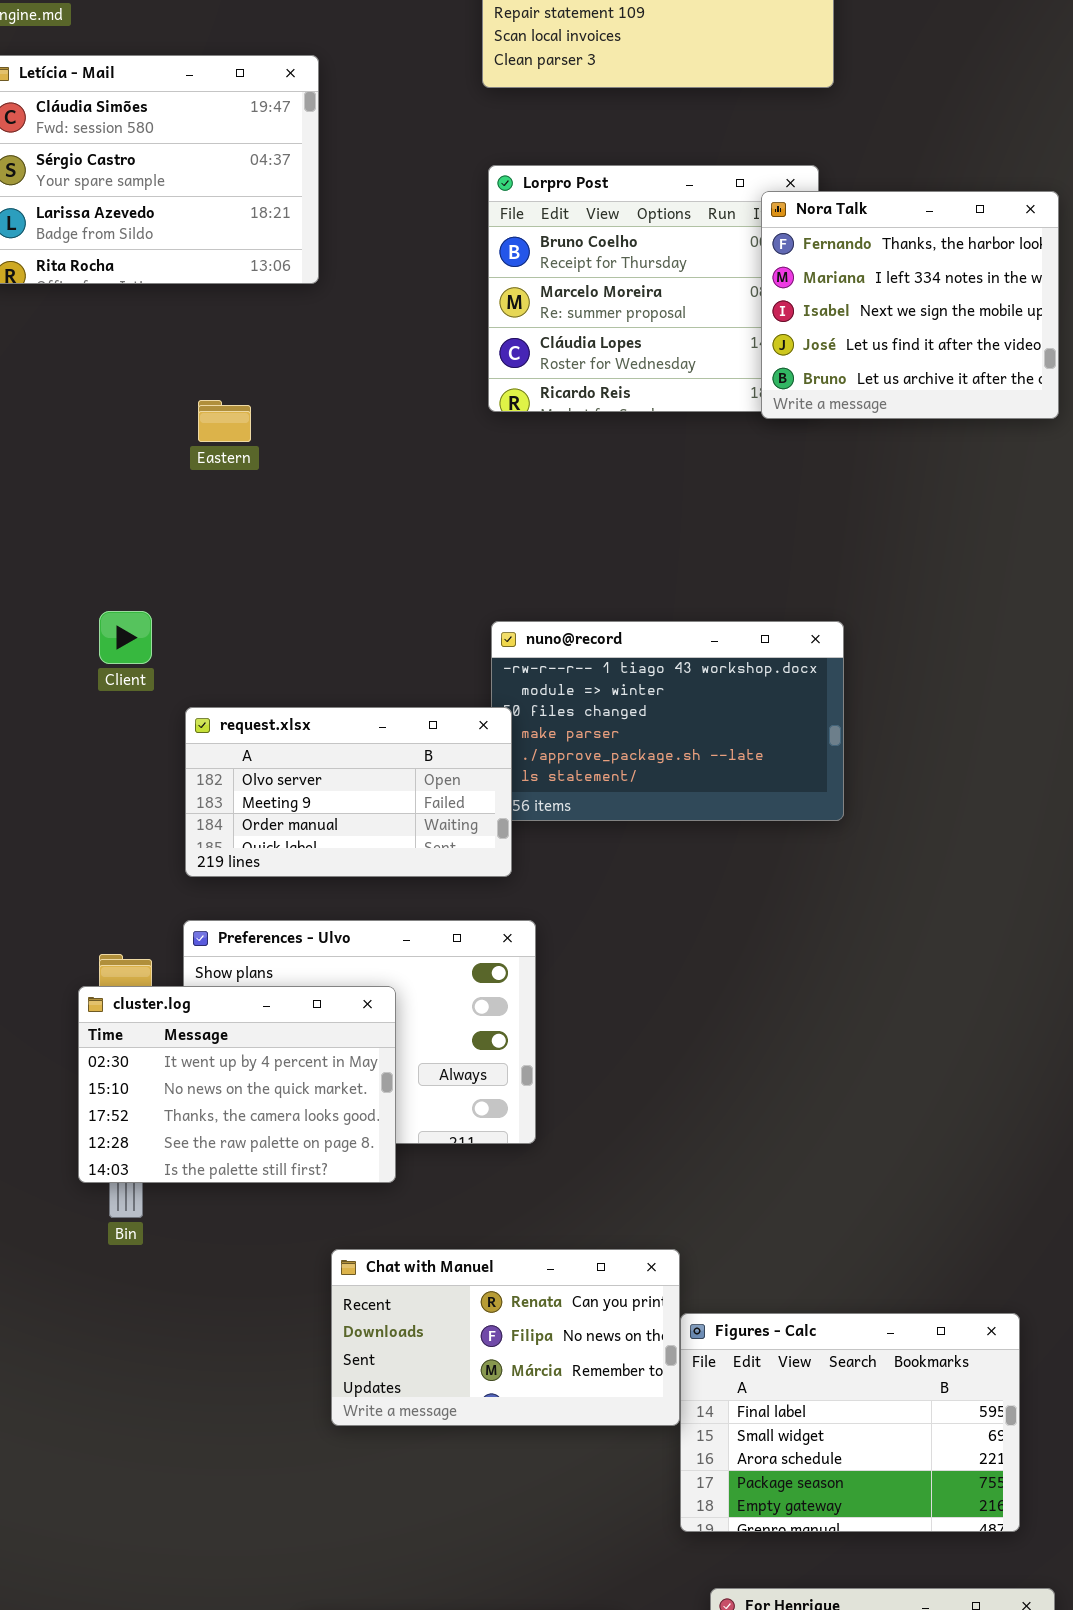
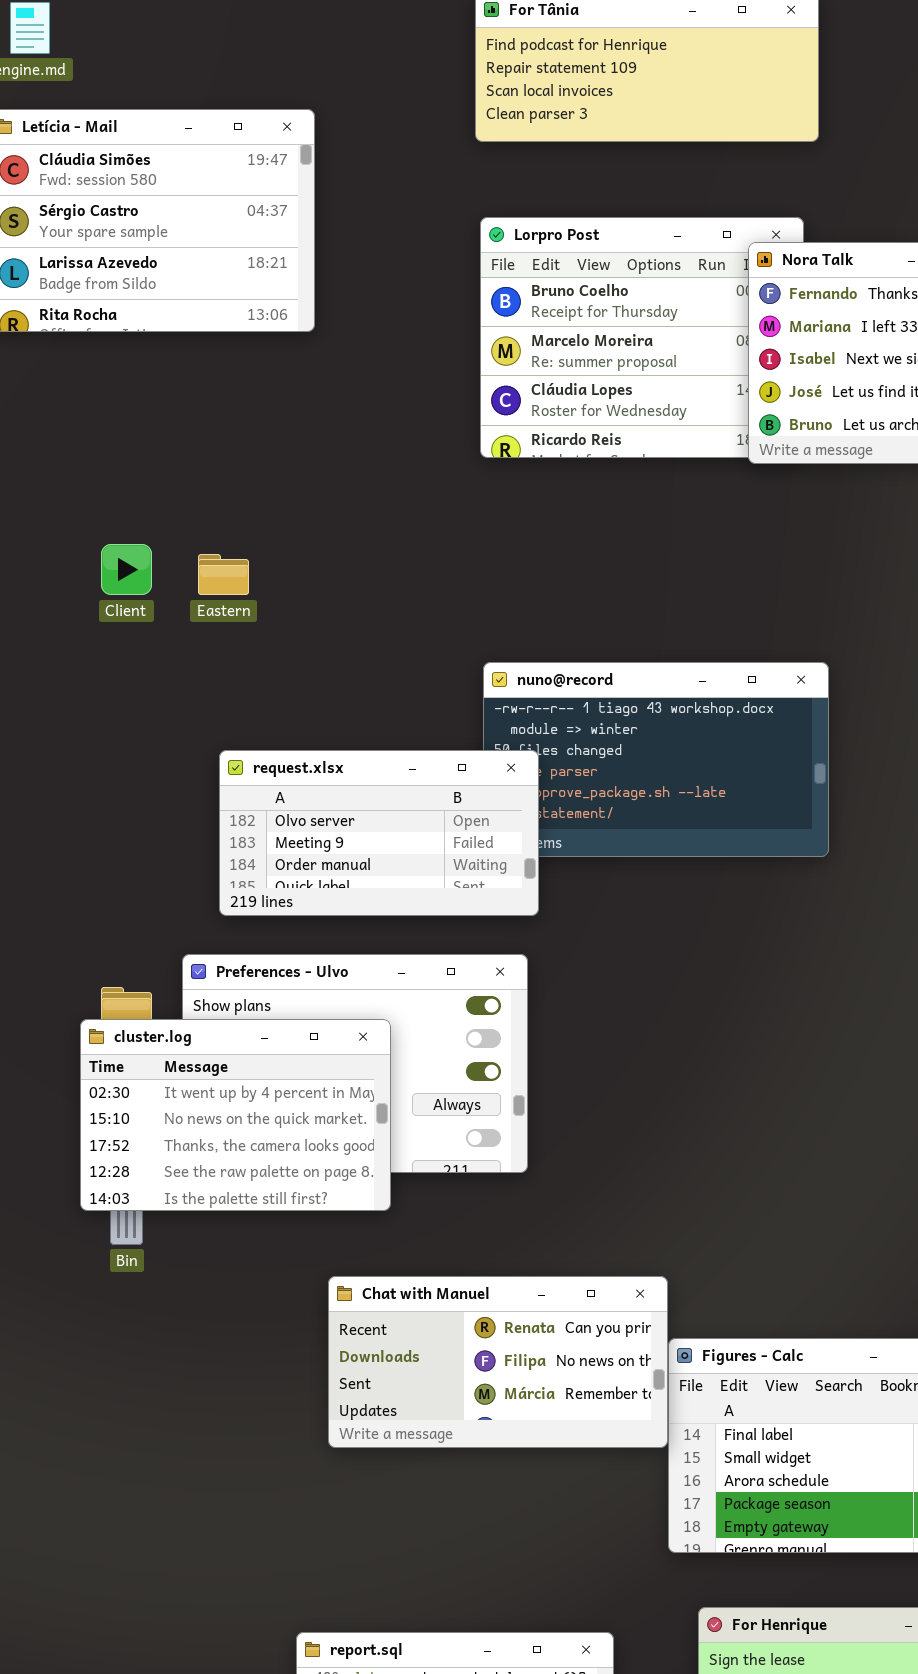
Eastern: [198,400,251,442] -> [198,554,249,595], moved
Client: [99,611,152,664] -> [101,544,152,595], moved
request.xlsx: [185,707,512,877] -> [219,750,539,916], moved

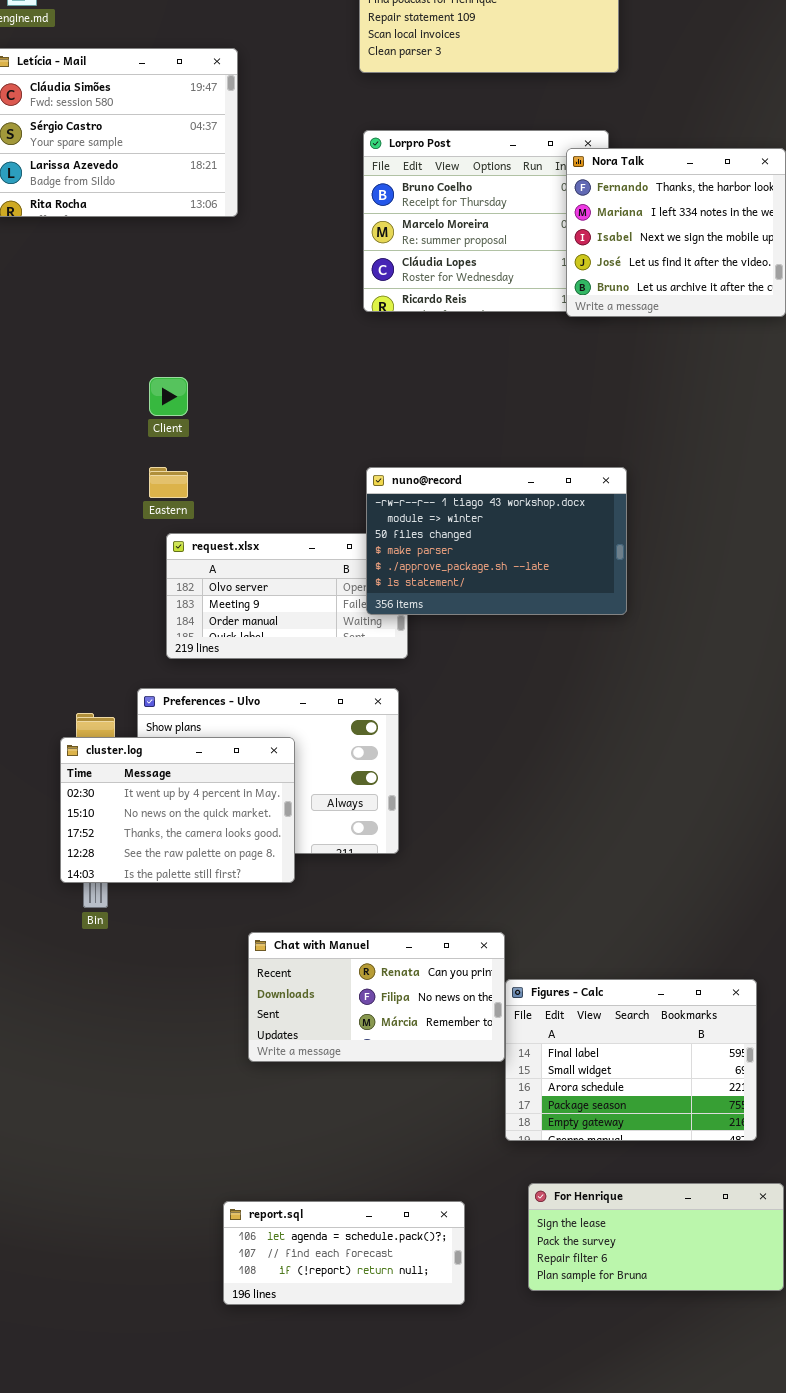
Client: [101,544,152,595] -> [149,377,188,416], moved
Eastern: [198,554,249,595] -> [149,467,188,498], moved
nuno@record: [483,662,829,857] -> [366,467,627,615], raised

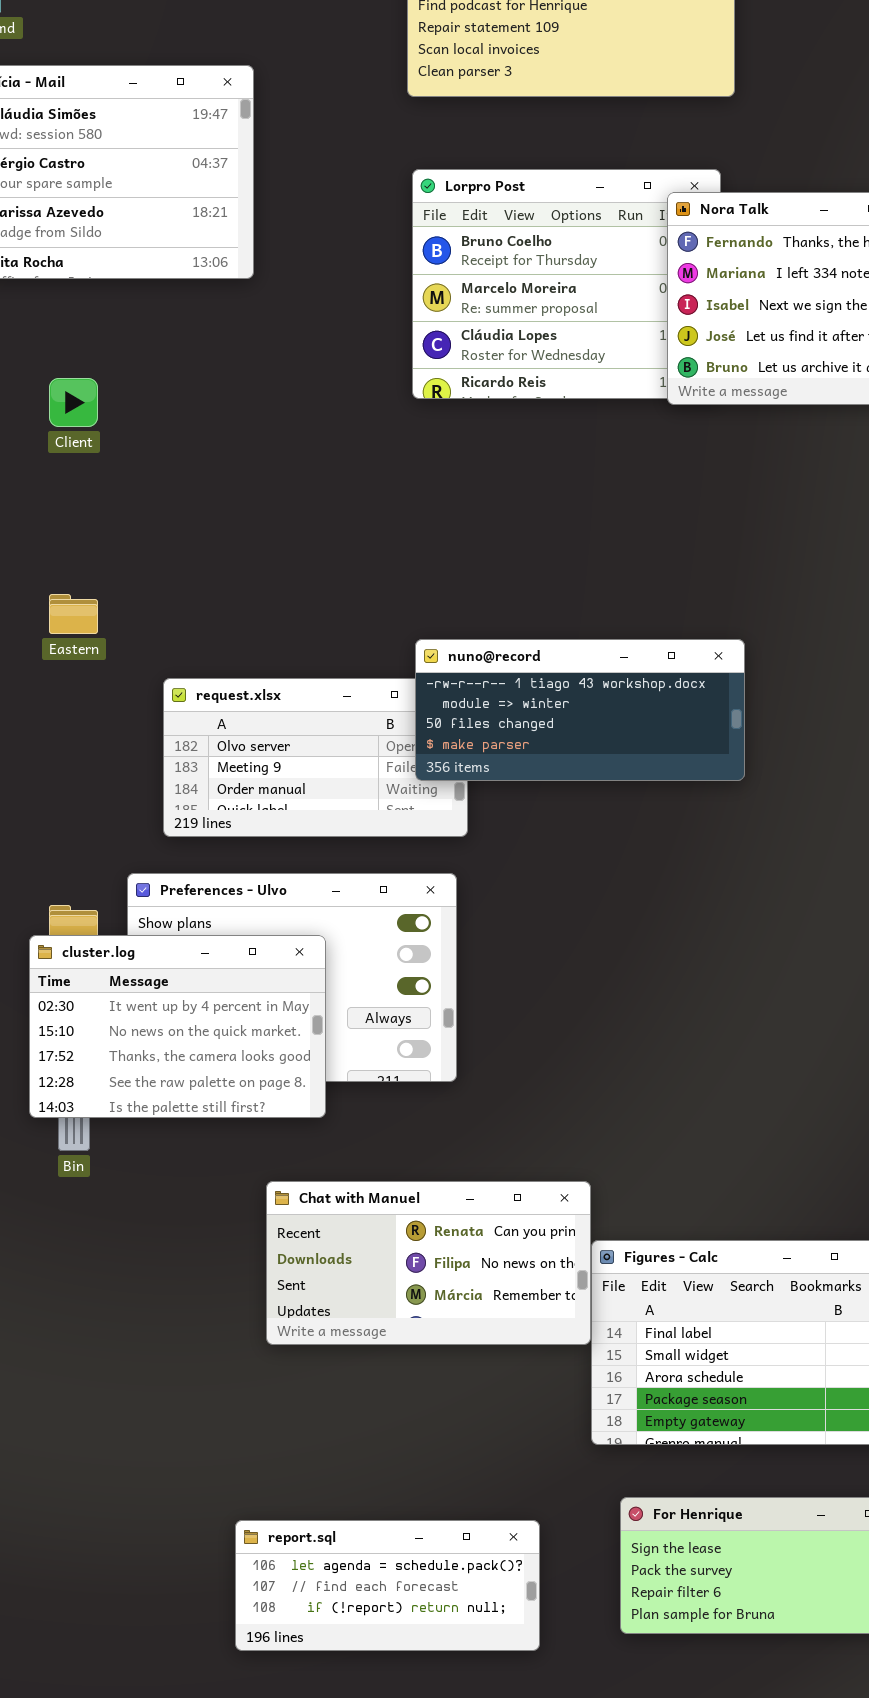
Client: [149,377,188,416] -> [49,378,98,427], moved
Eastern: [149,467,188,498] -> [49,594,98,634], moved
nuno@record: [366,467,627,615] -> [415,639,745,781], resized

